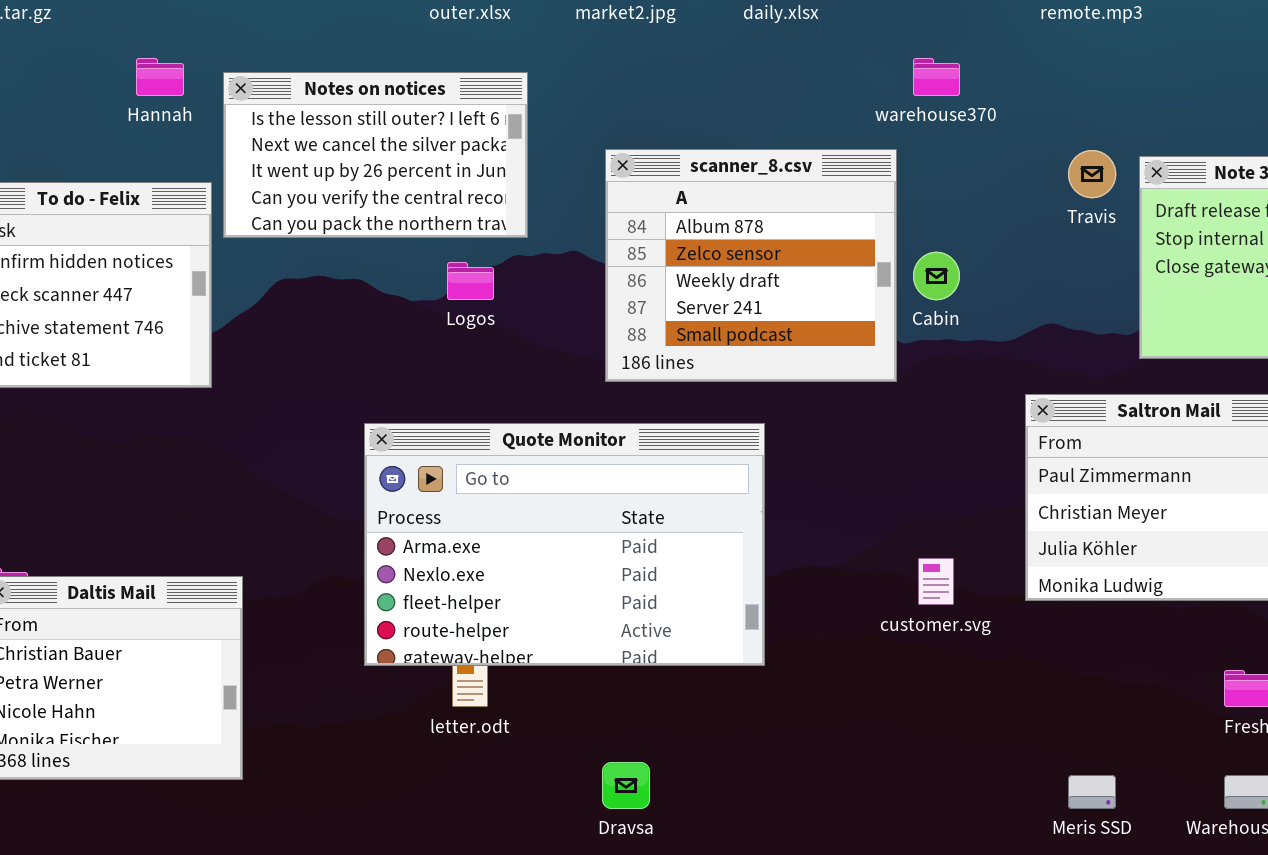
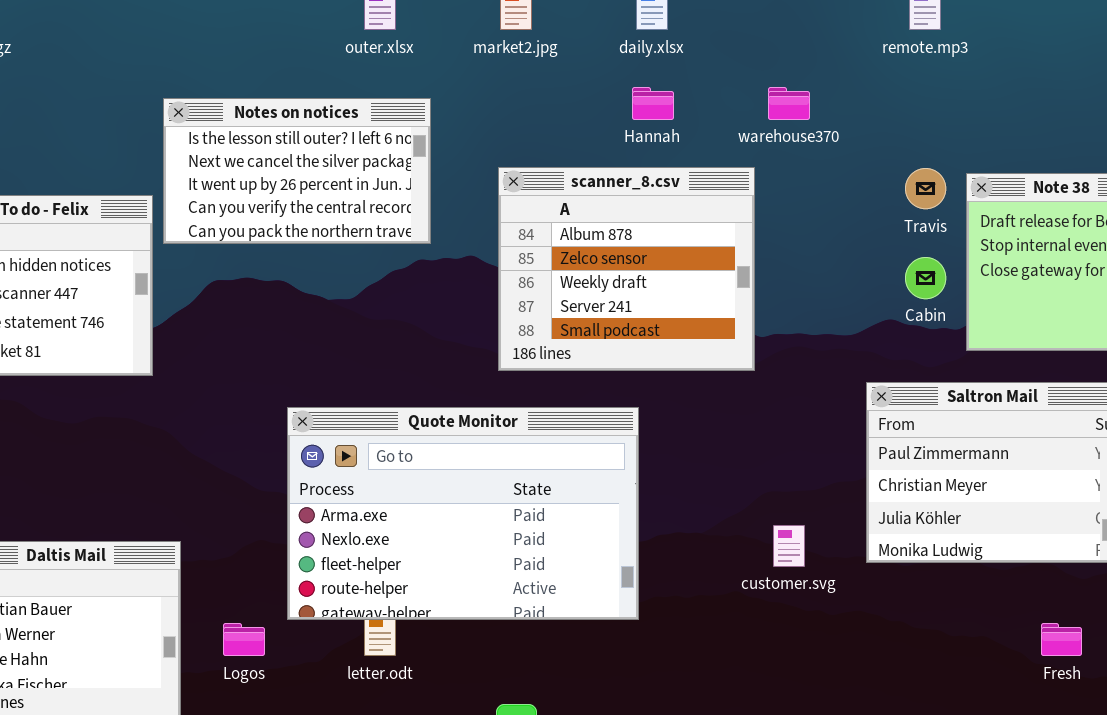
Hannah: [136,58,184,96] -> [632,87,674,120], moved
Cabin: [913,252,960,300] -> [905,257,946,299], moved
Logos: [447,262,494,300] -> [223,623,265,656], moved

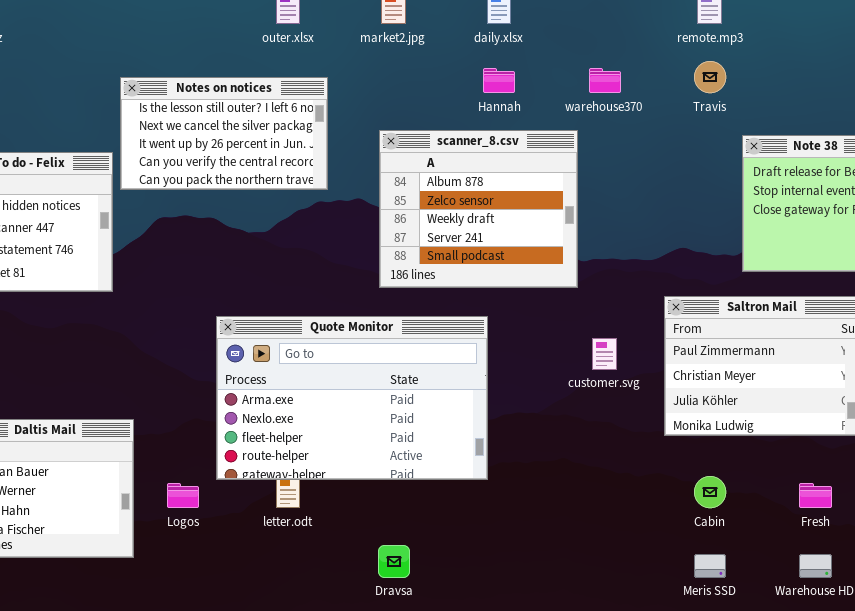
Travis: [905,168,946,209] -> [694,61,726,93], moved
Cabin: [905,257,946,299] -> [694,476,726,508], moved
customer.svg: [773,525,805,567] -> [592,338,617,370], moved

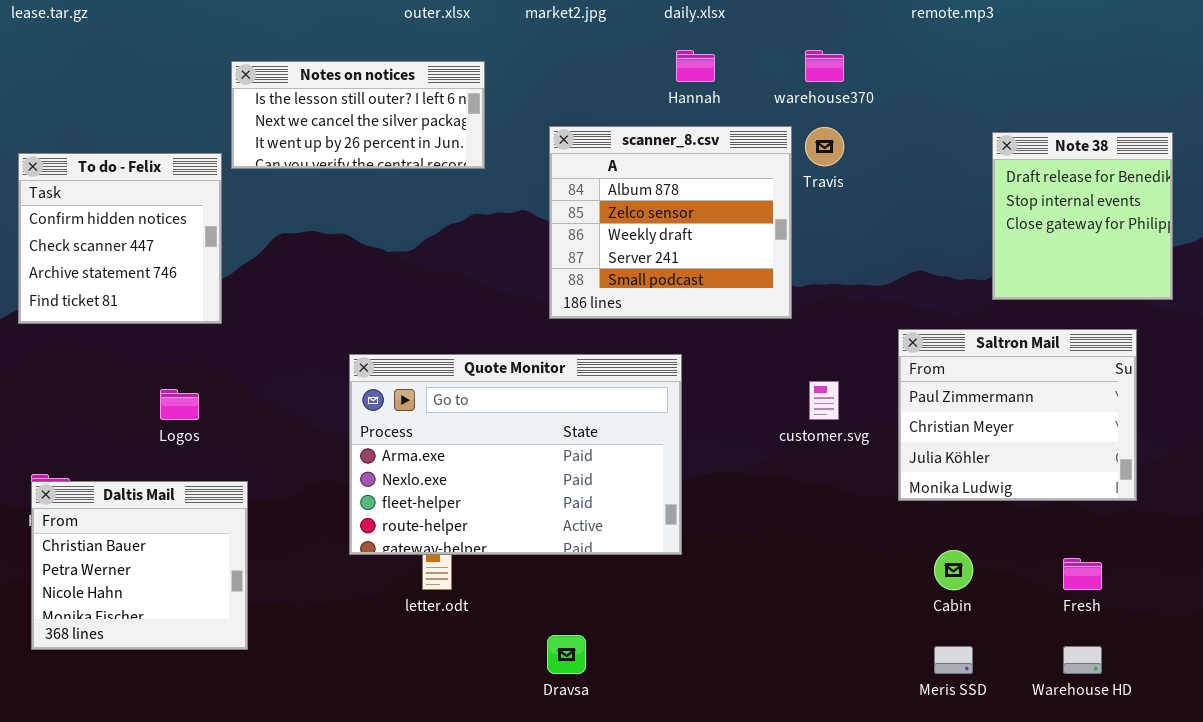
Travis: [694,61,726,93] -> [805,127,844,166], moved
Notes on notices: [120,77,328,190] -> [231,61,485,169], resized
Logos: [167,483,199,508] -> [160,389,199,420], moved

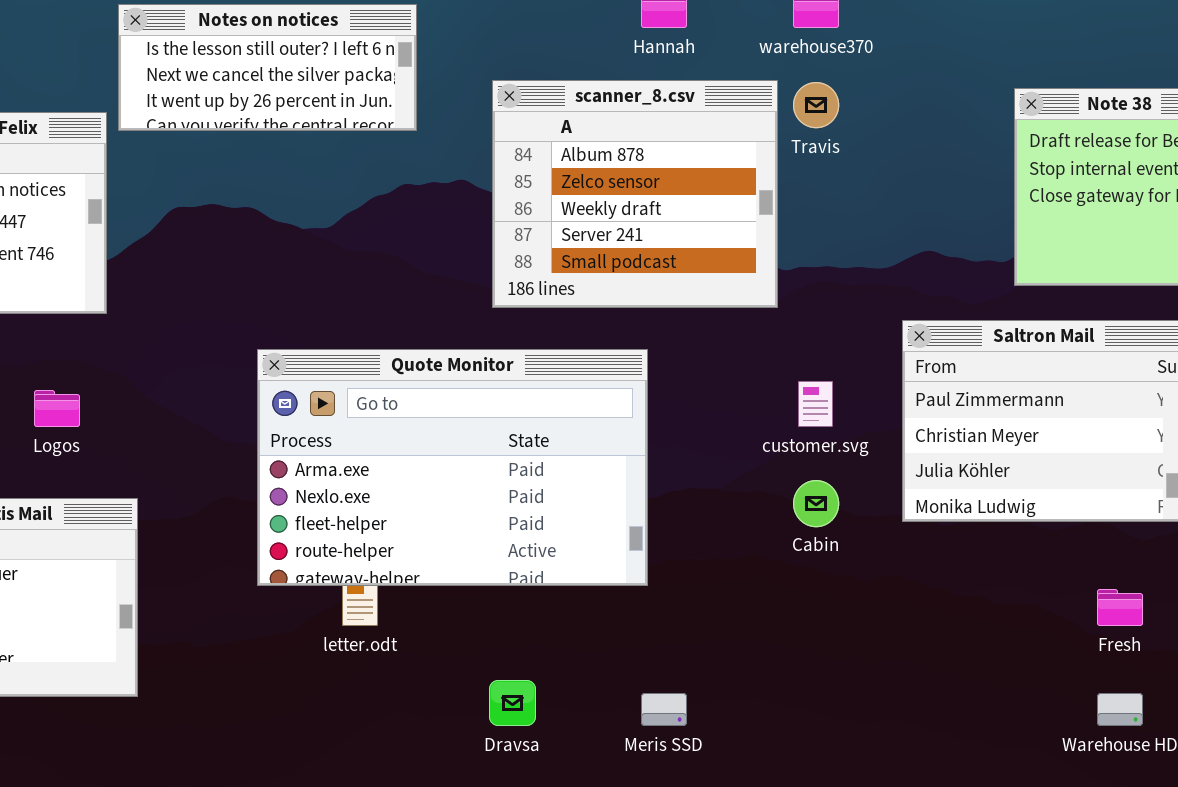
Cabin: [934,550,973,590] -> [793,480,839,527], moved
Meris SSD: [934,646,973,674] -> [641,693,687,726], moved

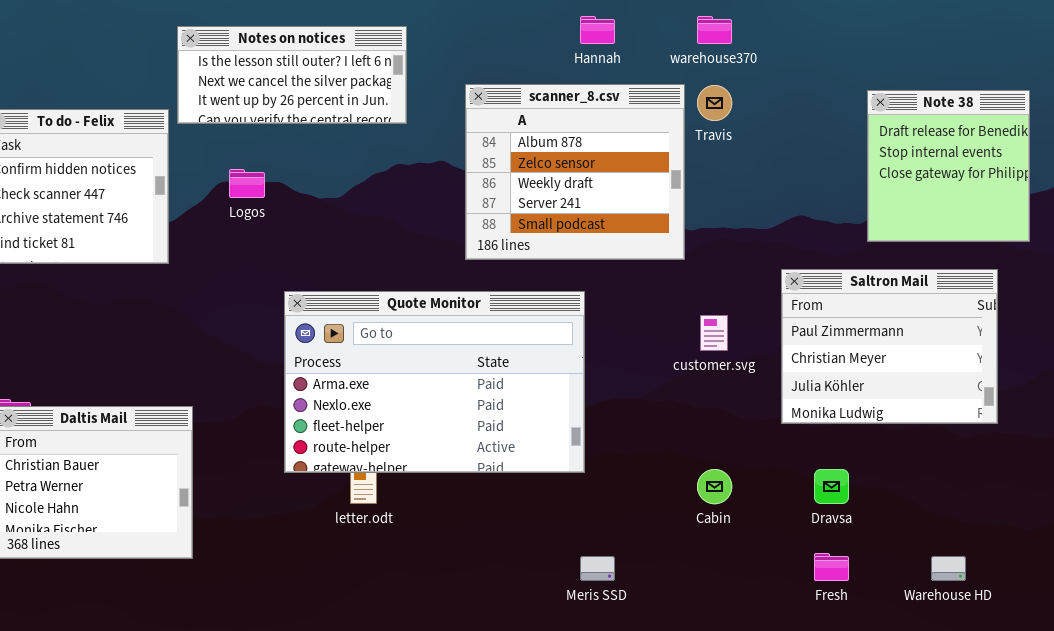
Logos: [34,390,80,427] -> [229,169,265,198], moved
Cabin: [793,480,839,527] -> [697,469,732,504], moved
Fresh: [1097,589,1143,626] -> [814,553,849,581], moved
Dravsa: [489,680,536,726] -> [814,469,849,504], moved

